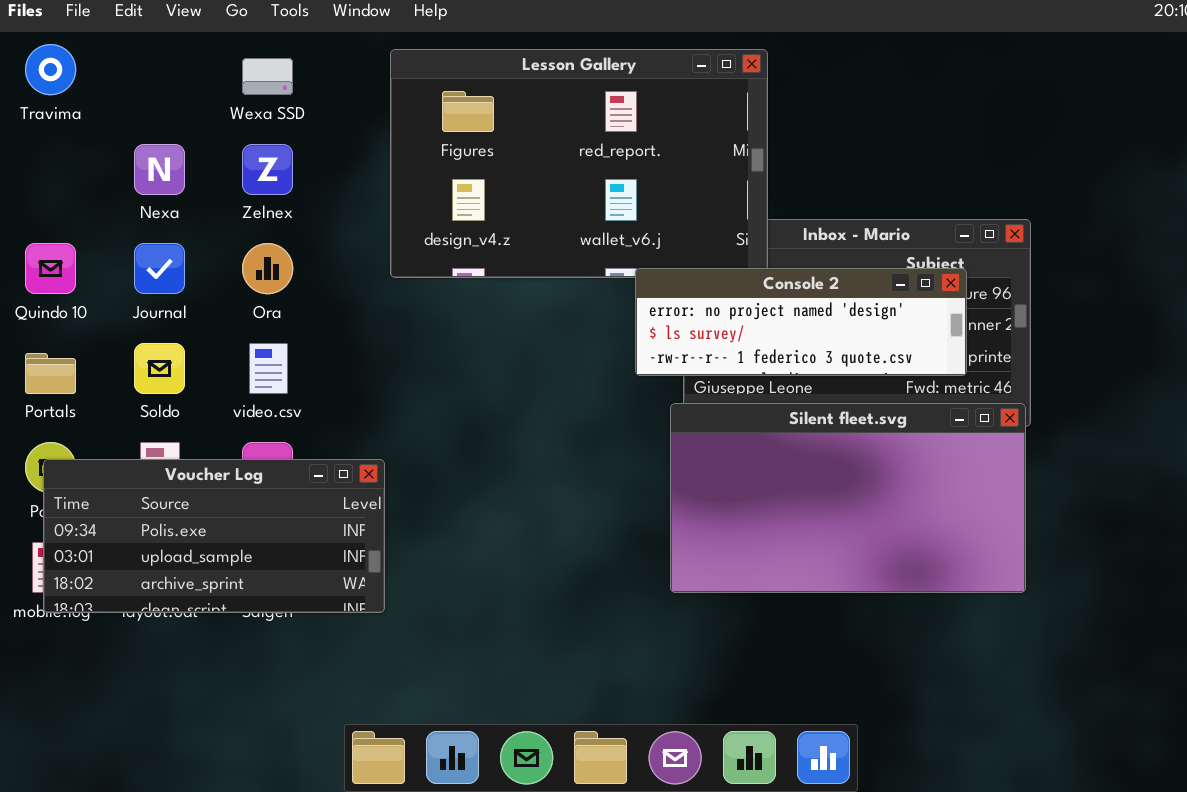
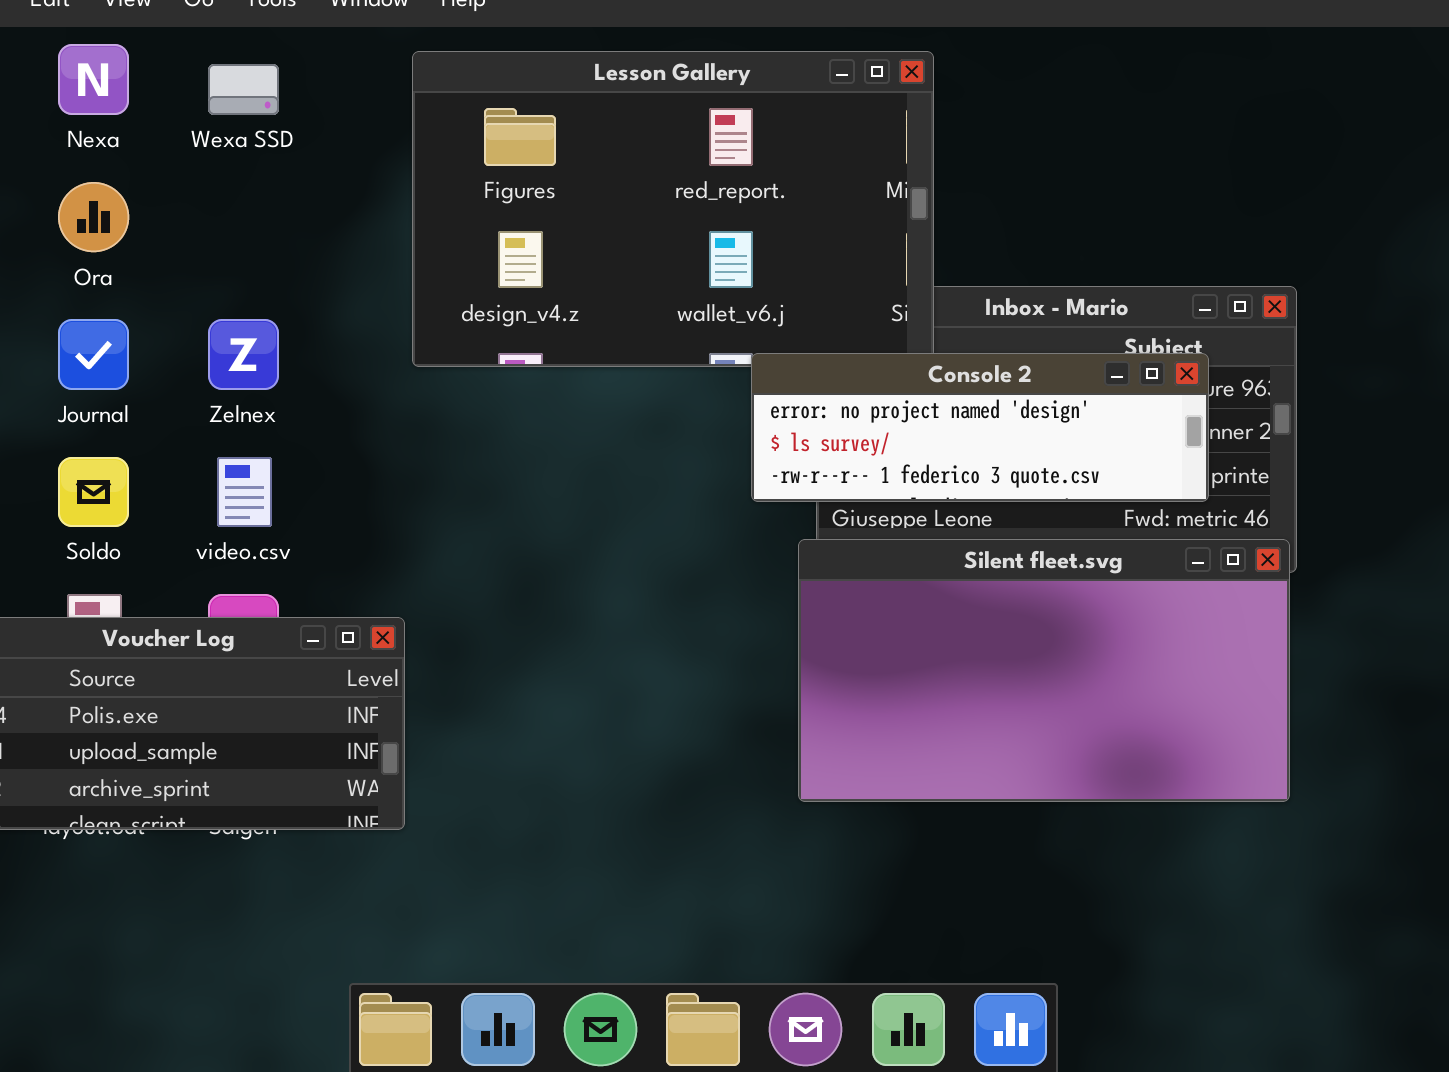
Nexa: [134,144,185,195] -> [58,44,129,115], moved
Zelnex: [242,144,293,195] -> [208,319,279,390], moved
Ora: [242,243,293,294] -> [58,182,129,252], moved

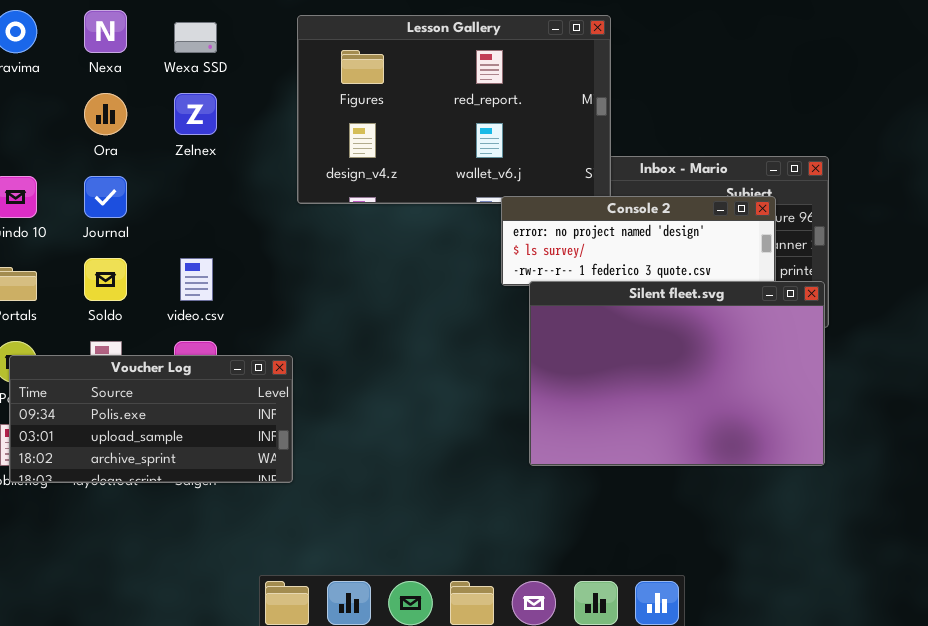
Zelnex: [208,319,279,390] -> [174,93,217,135], moved
Silent fleet.svg: [798,539,1290,802] -> [529,281,825,466], resized

